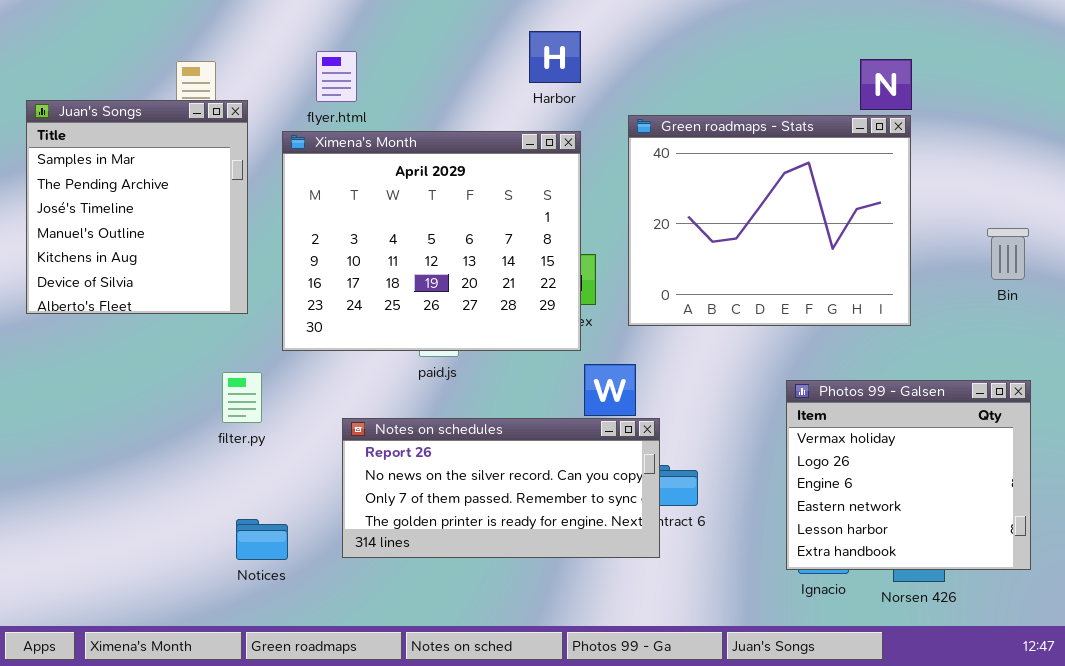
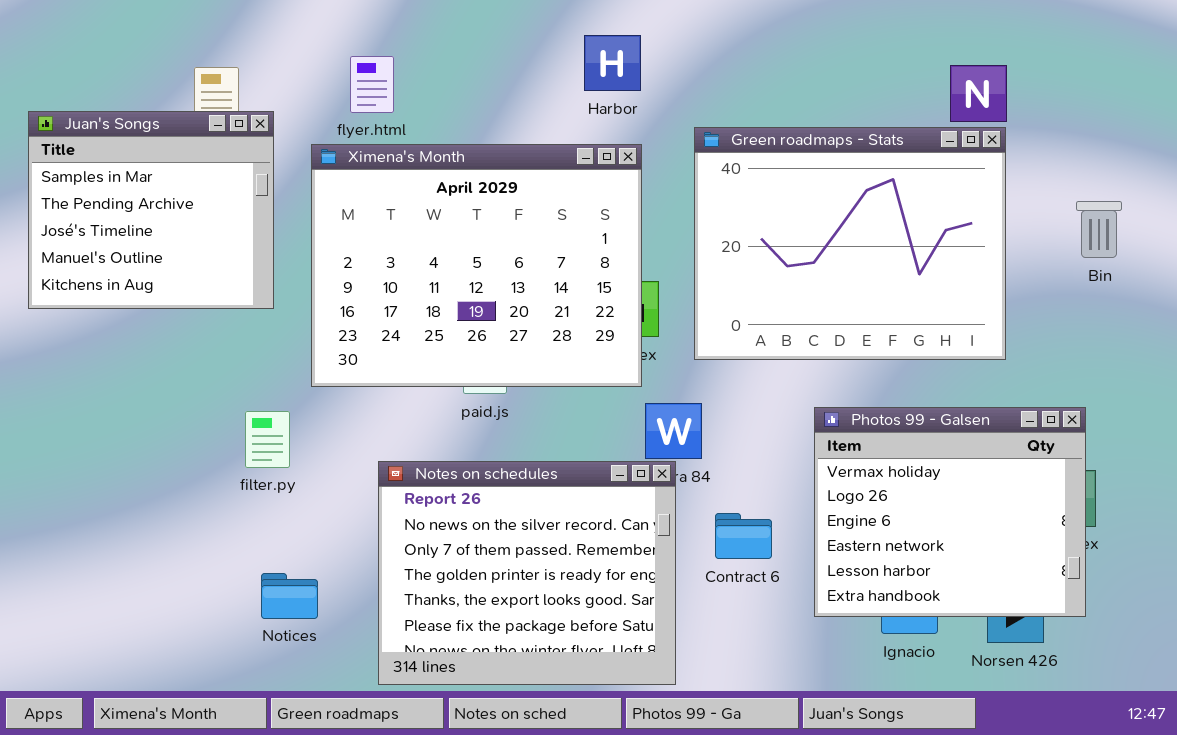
Juan's Songs: [26,100,248,314] -> [28,111,274,309], resized
Bin: [987,228,1029,280] -> [1076,201,1122,258], moved
Photos 99 - Galsen: [786,380,1031,570] -> [814,407,1086,617], moved
Notes on schedules: [342,418,660,558] -> [378,461,676,685], resized

